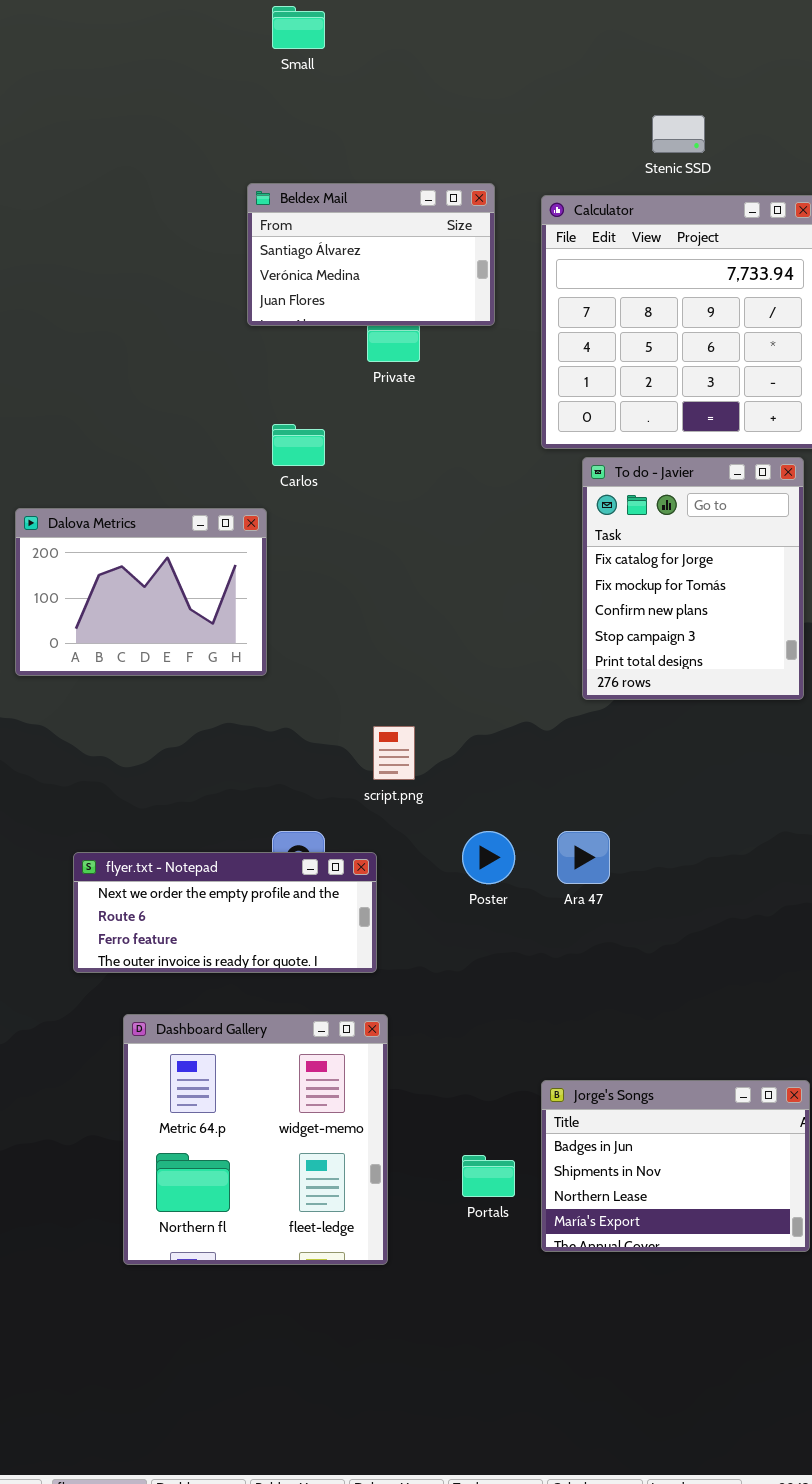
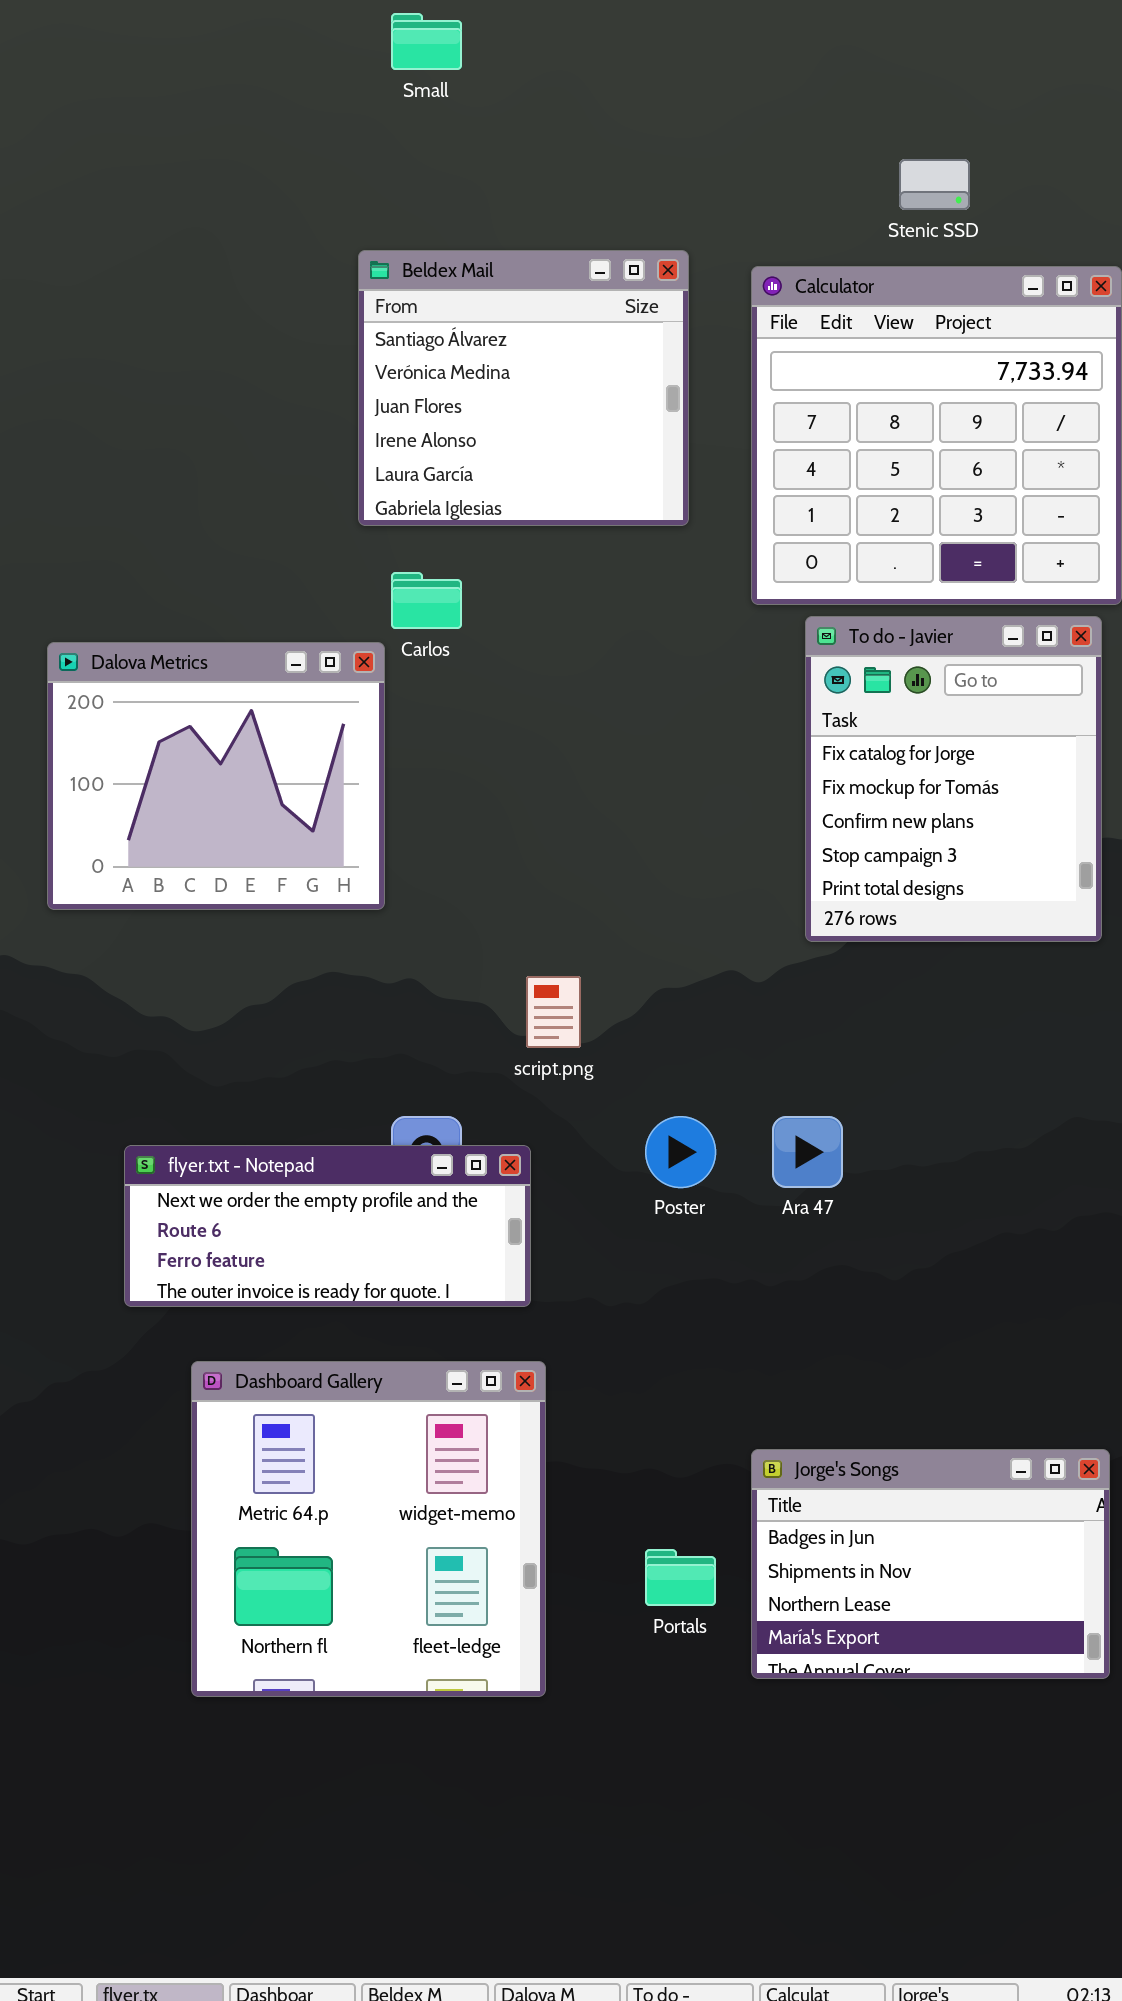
Beldex Mail: [247,183,495,326] -> [358,250,689,526], resized
Dalova Metrics: [15,508,267,676] -> [47,642,385,910], resized

